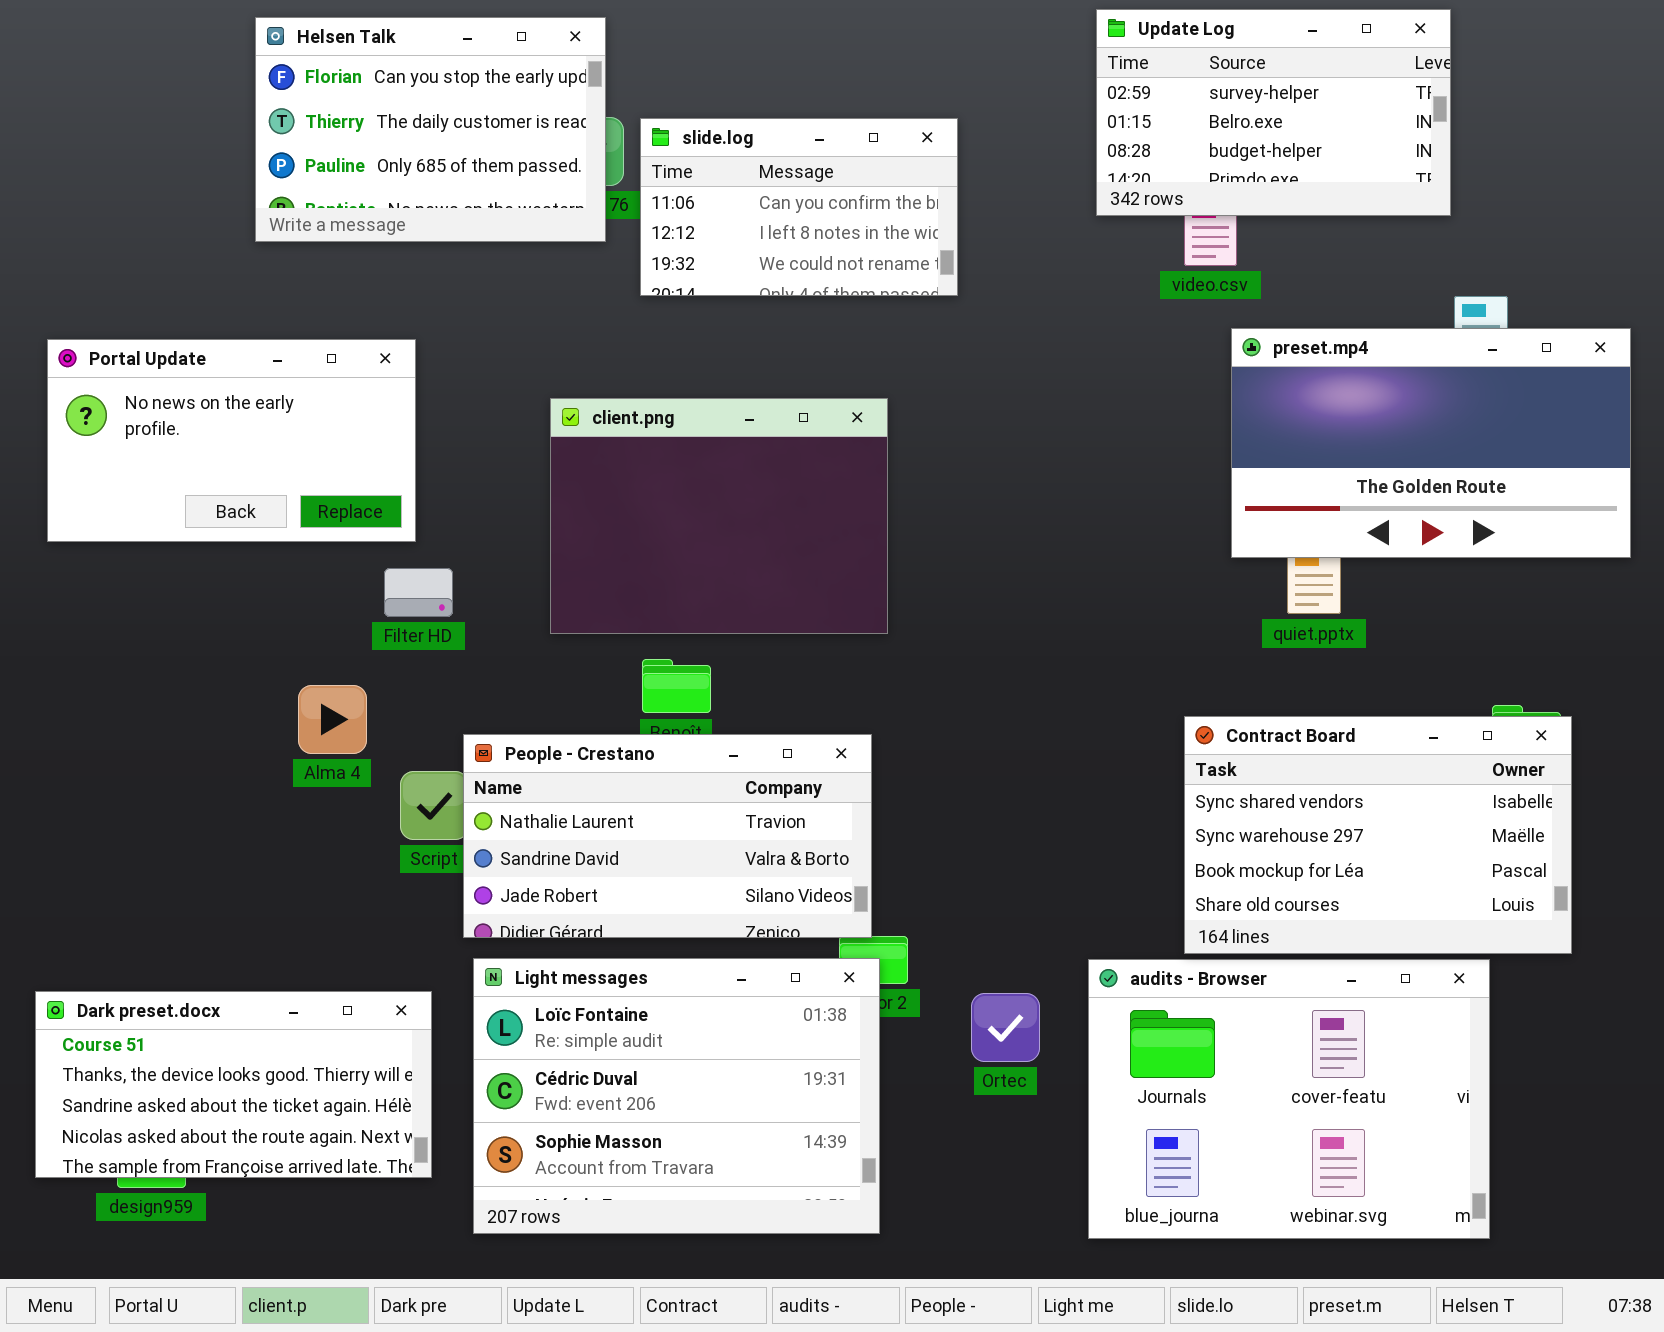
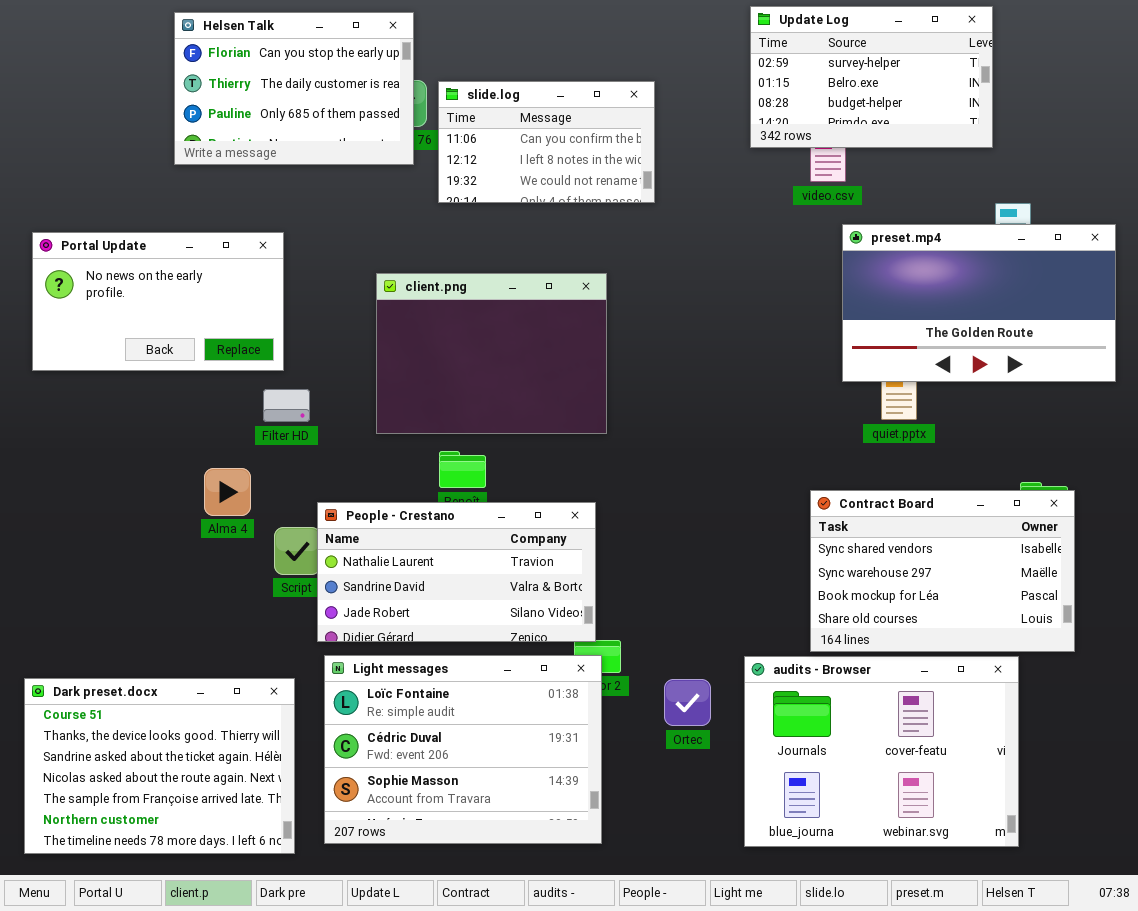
Dark preset.docx: [35,991,432,1178] -> [24,678,295,854], resized

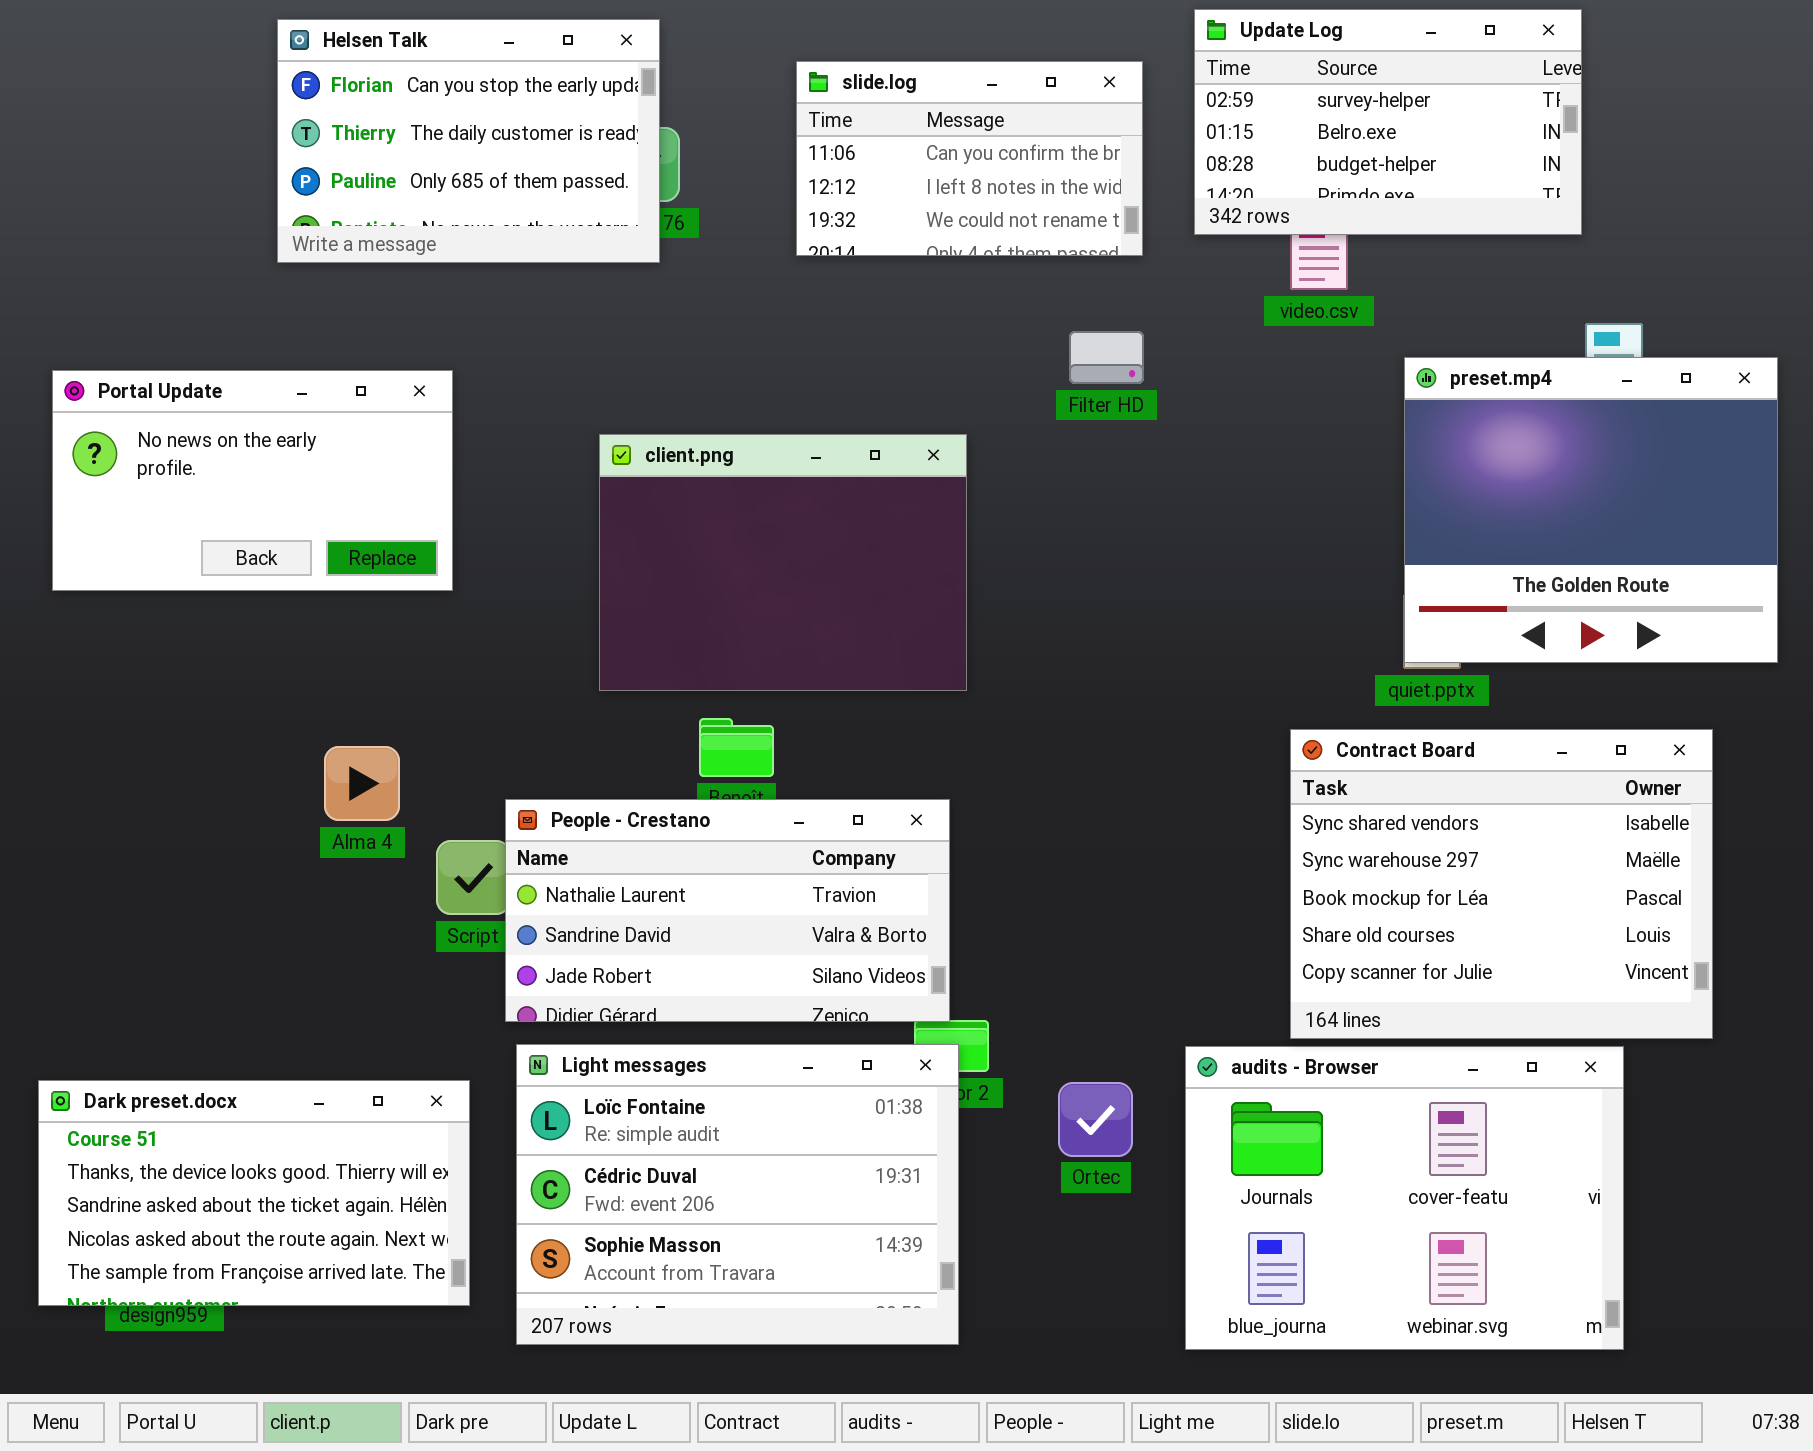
slide.log: [438,81,655,203] -> [796,61,1143,256], moved
preset.mp4: [842,224,1116,382] -> [1404,357,1778,663], resized
Filter HD: [263,389,310,422] -> [1069,331,1144,384], moved
Contract Board: [810,490,1075,652] -> [1290,729,1713,1039], resized
Dark preset.docx: [24,678,295,854] -> [38,1080,470,1306], resized

